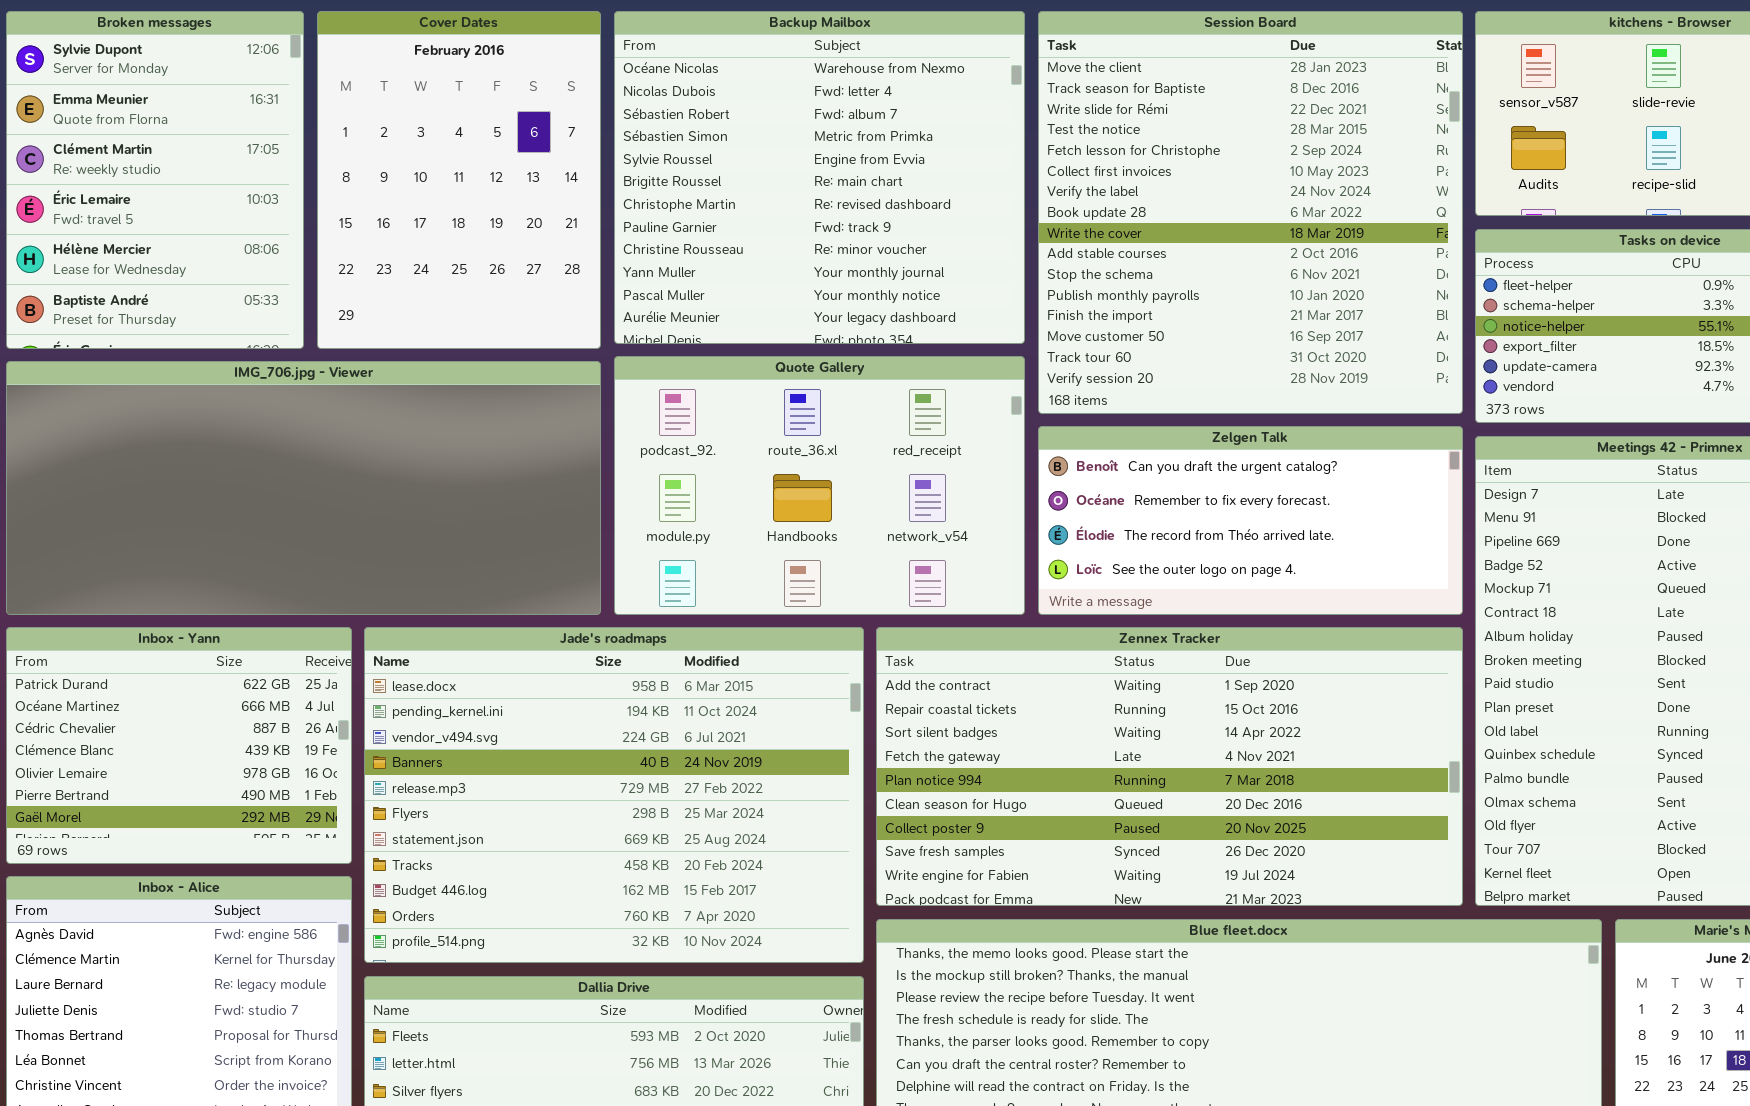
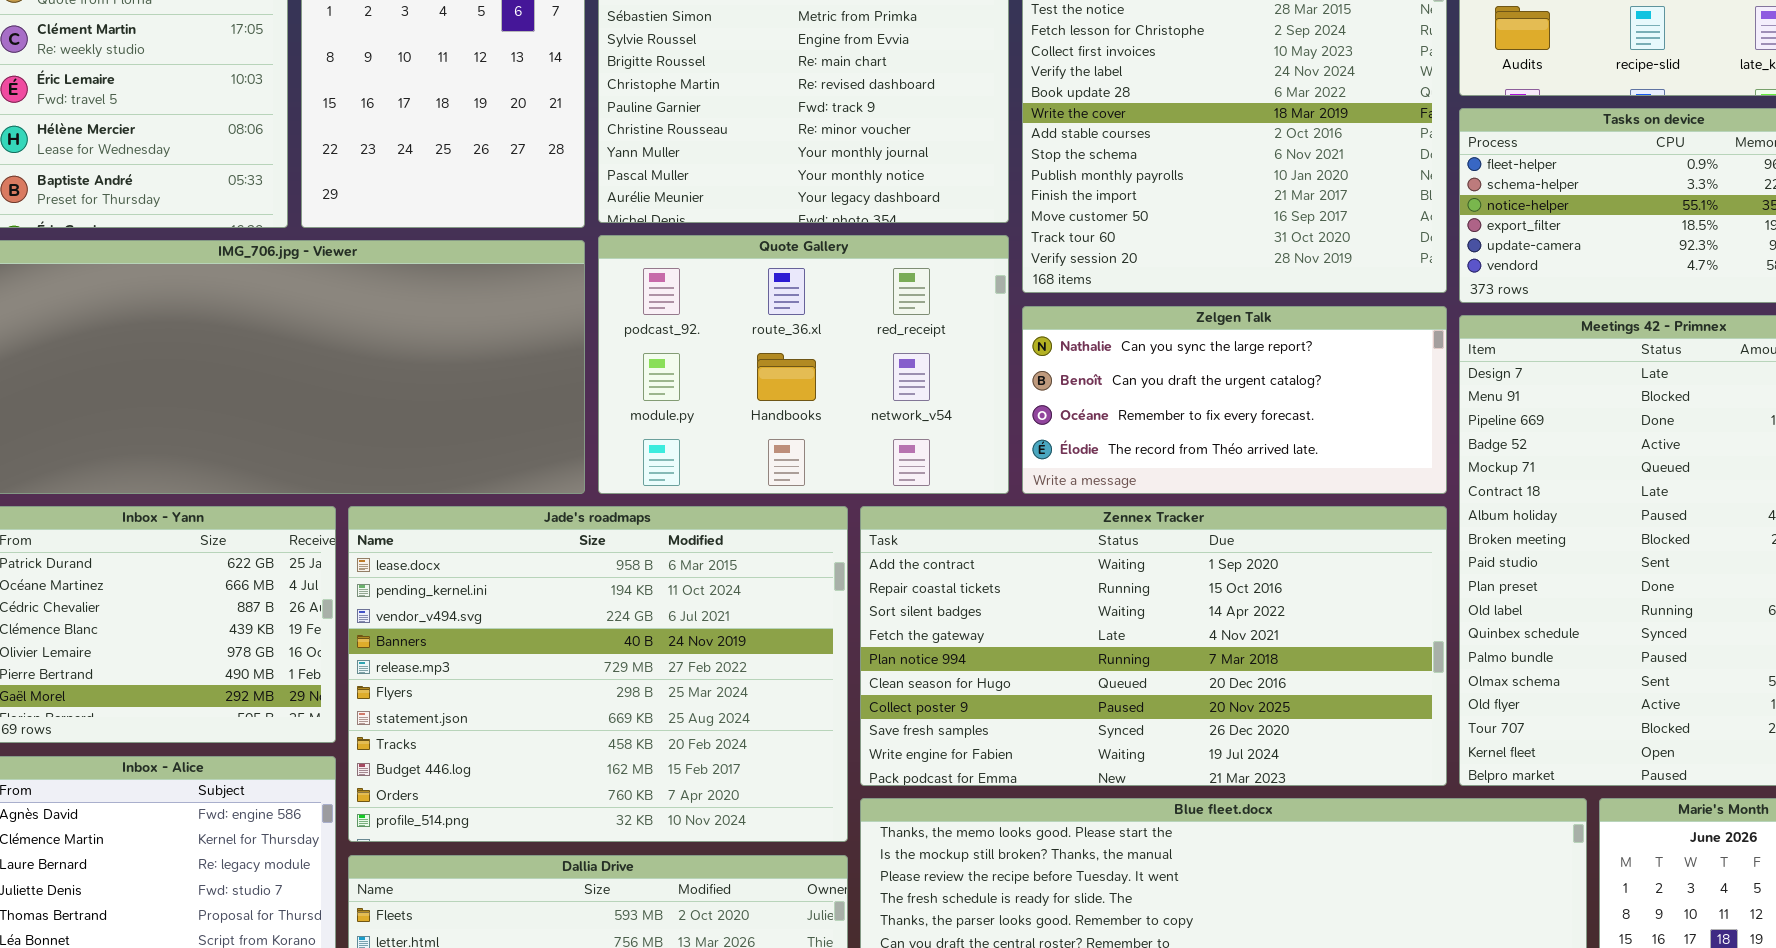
Zelgen Talk: [1038,426,1463,615] -> [1022,306,1447,494], scrolled up 1 row

